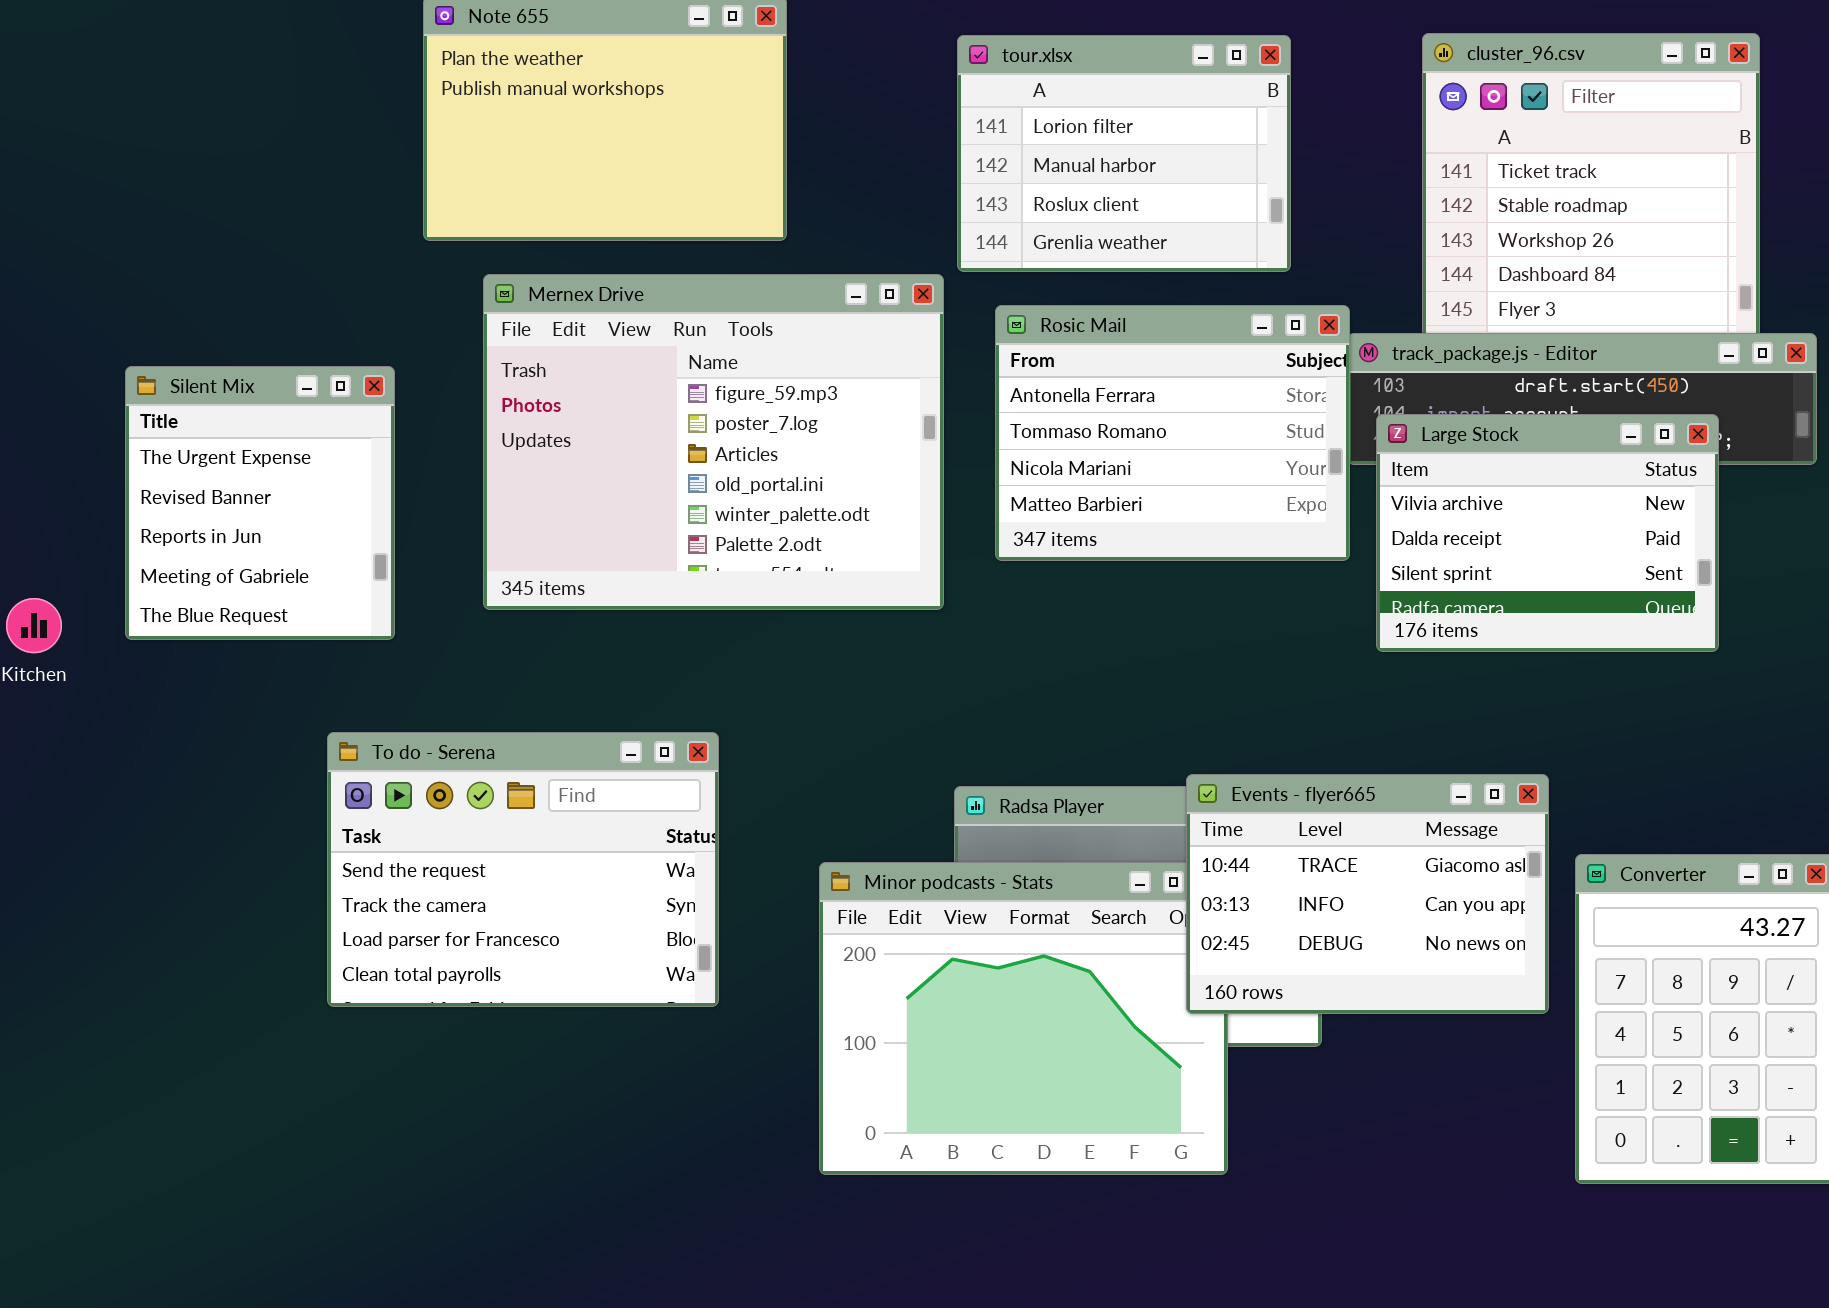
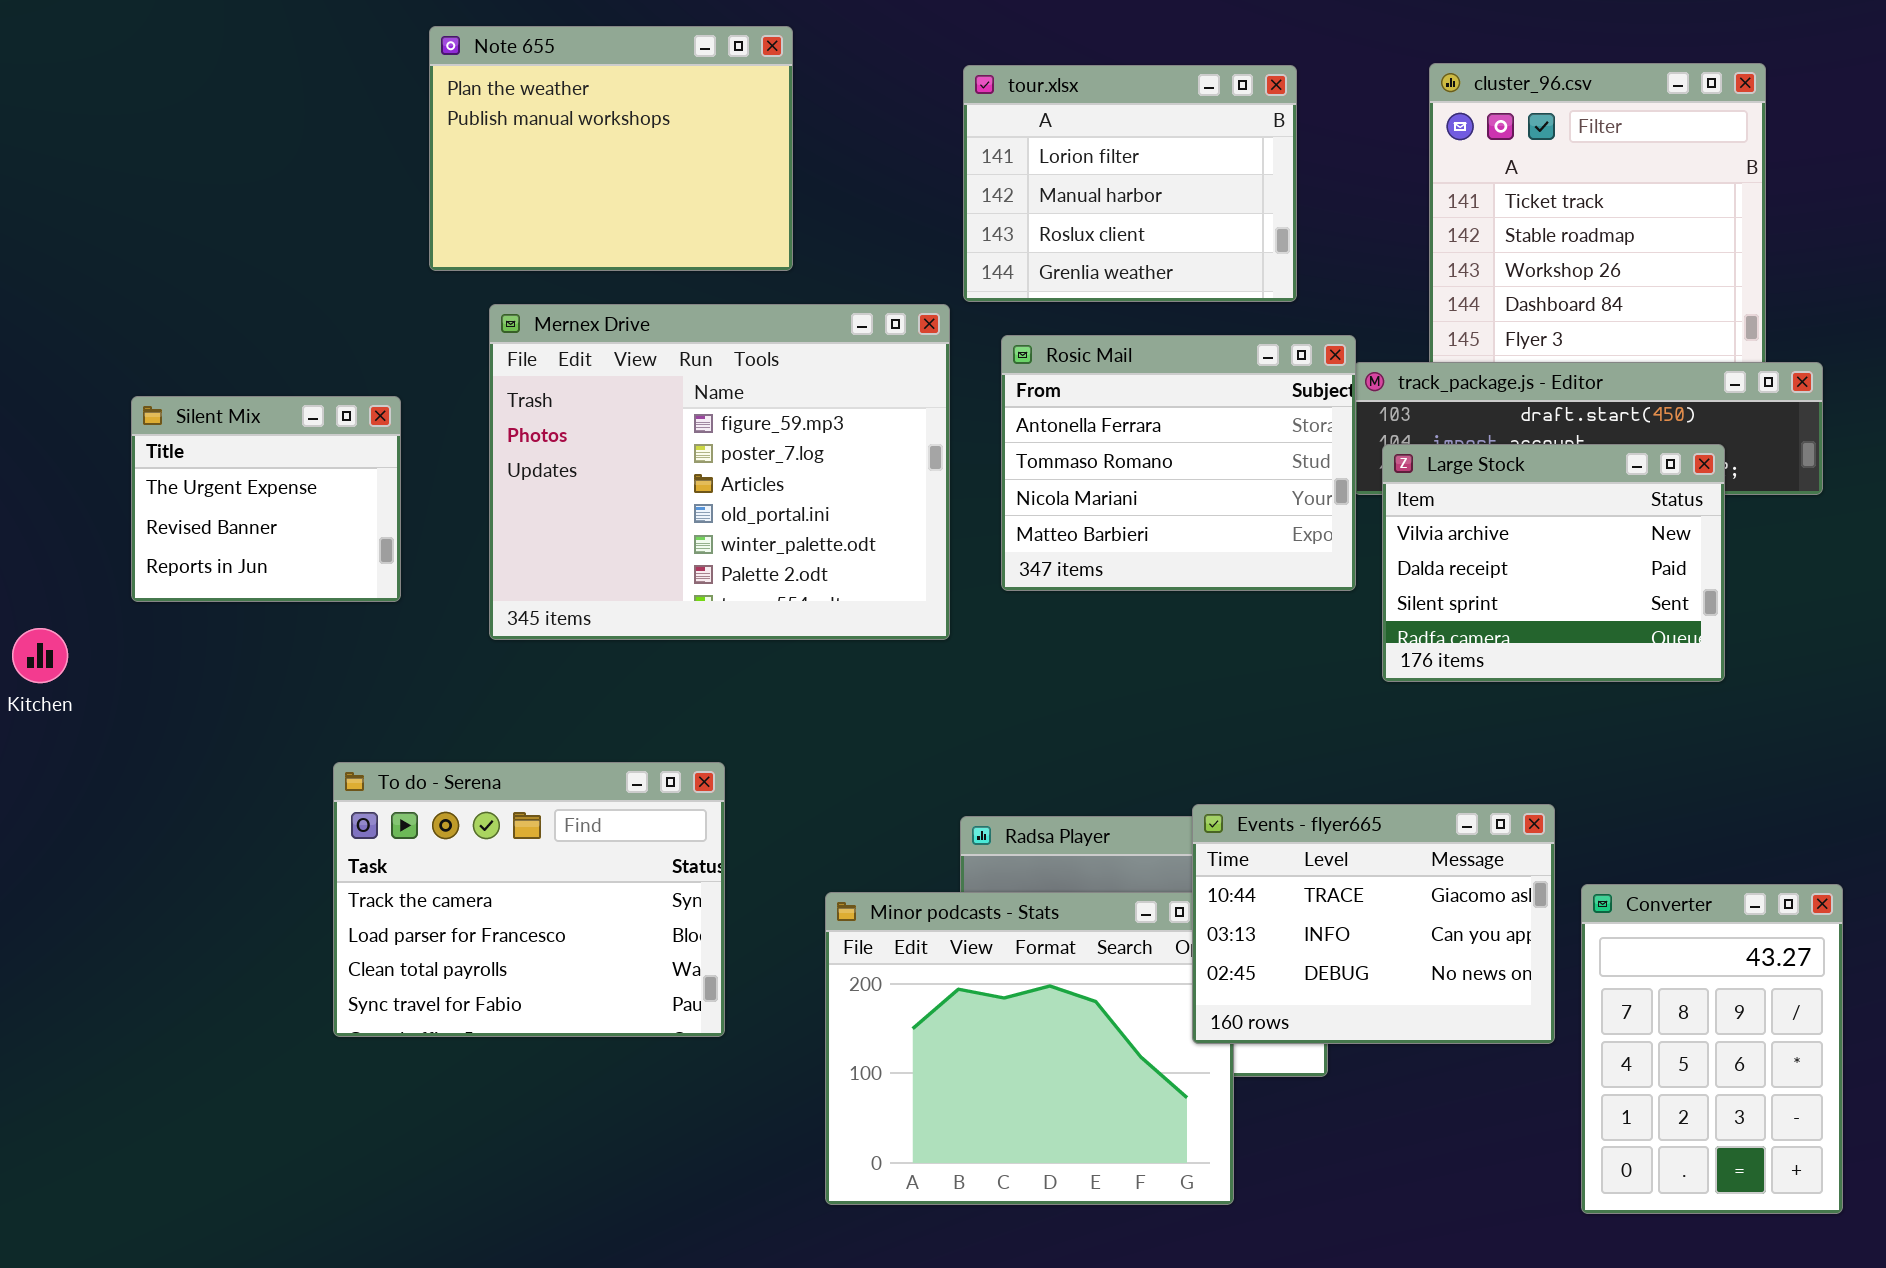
Silent Mix: [125,366,395,640] -> [131,396,401,602], resized
To do - Serena: [327,732,719,1007] -> [333,762,725,1037], scrolled down 1 row

